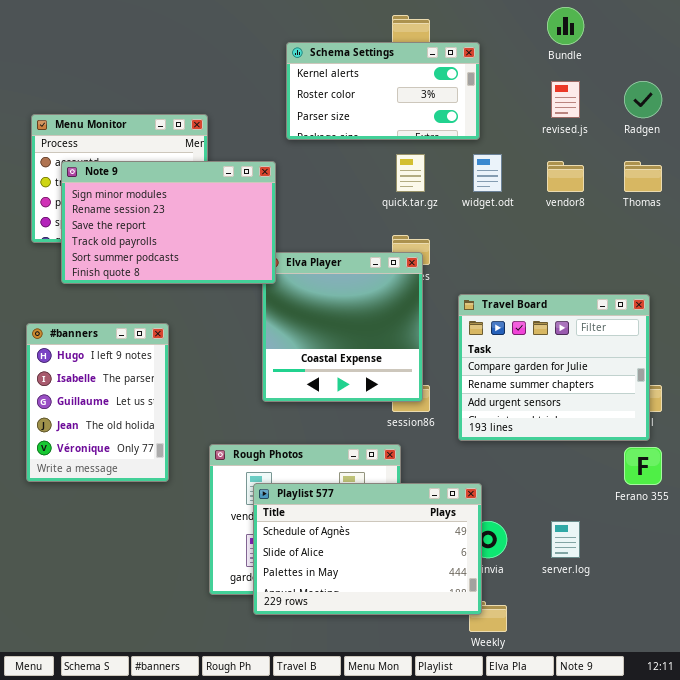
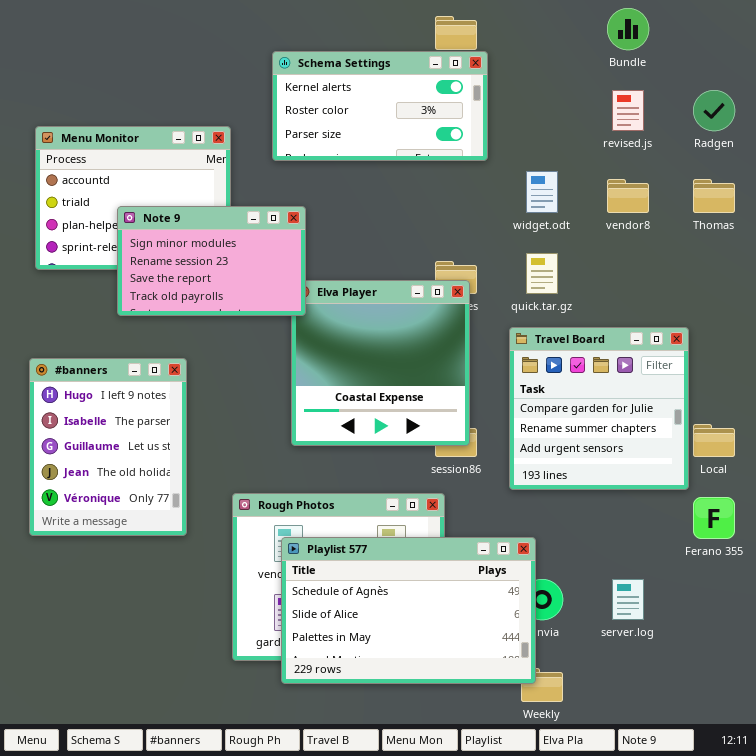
Schema Settings: [286,42,480,140] -> [272,51,488,161], moved
quick.tar.gz: [396,154,425,192] -> [526,253,558,294], moved
Note 9: [61,161,276,284] -> [117,206,306,316], resized
Travel Board: [458,294,650,441] -> [509,327,689,490], resized

